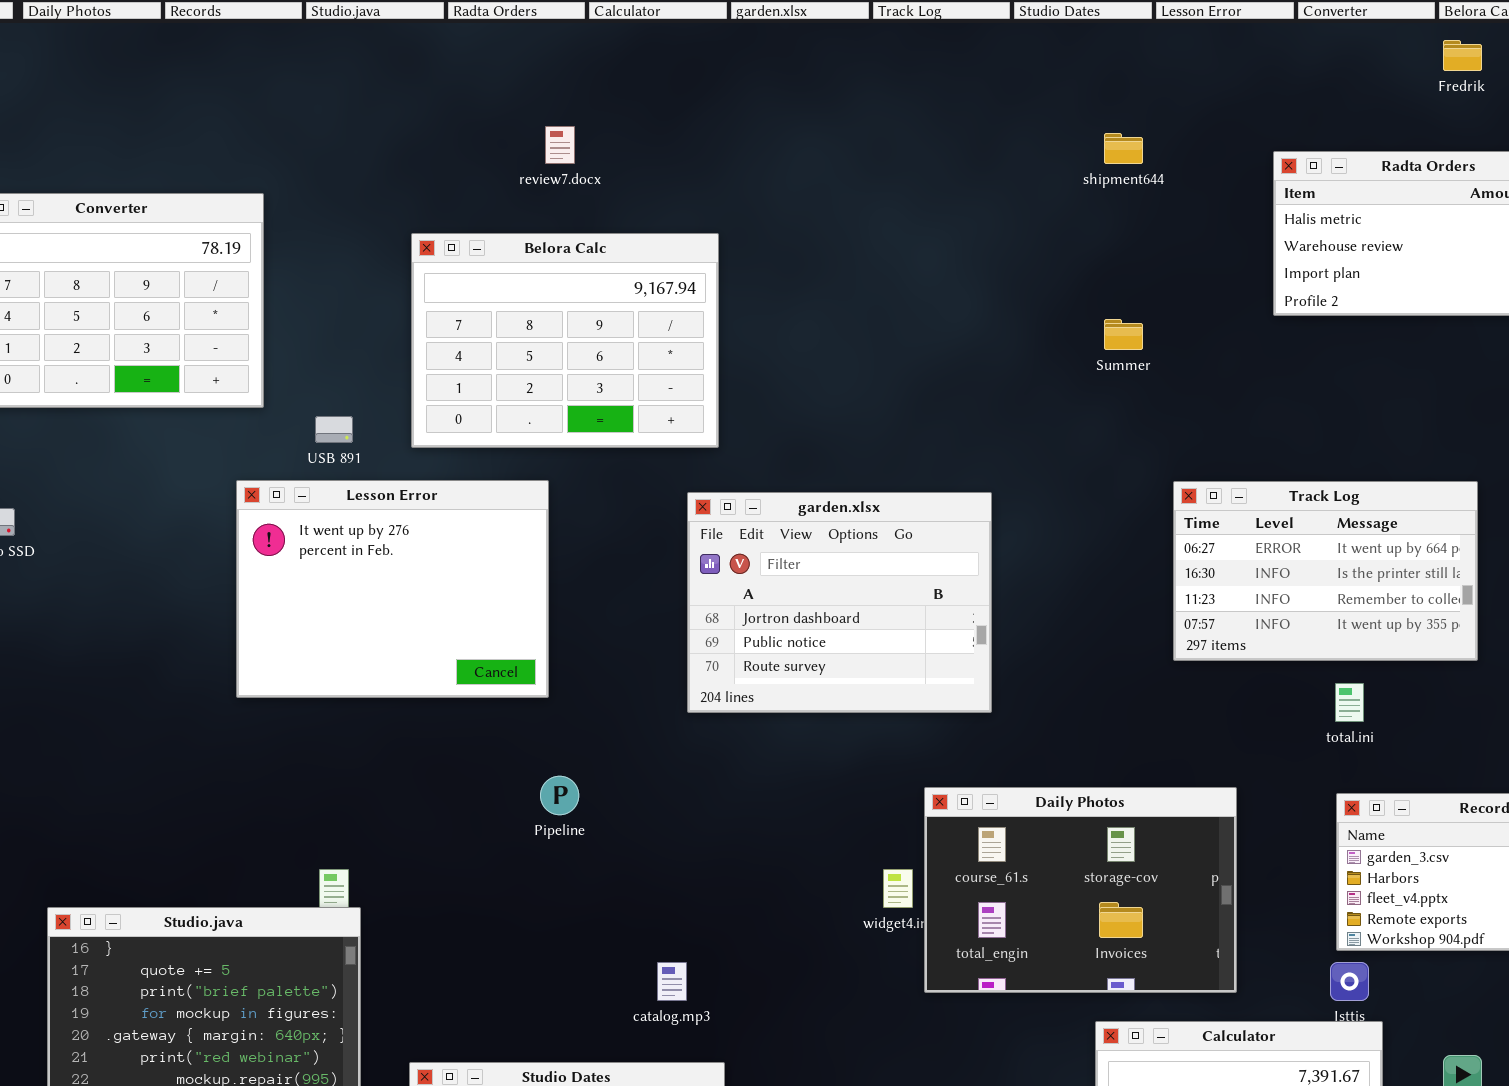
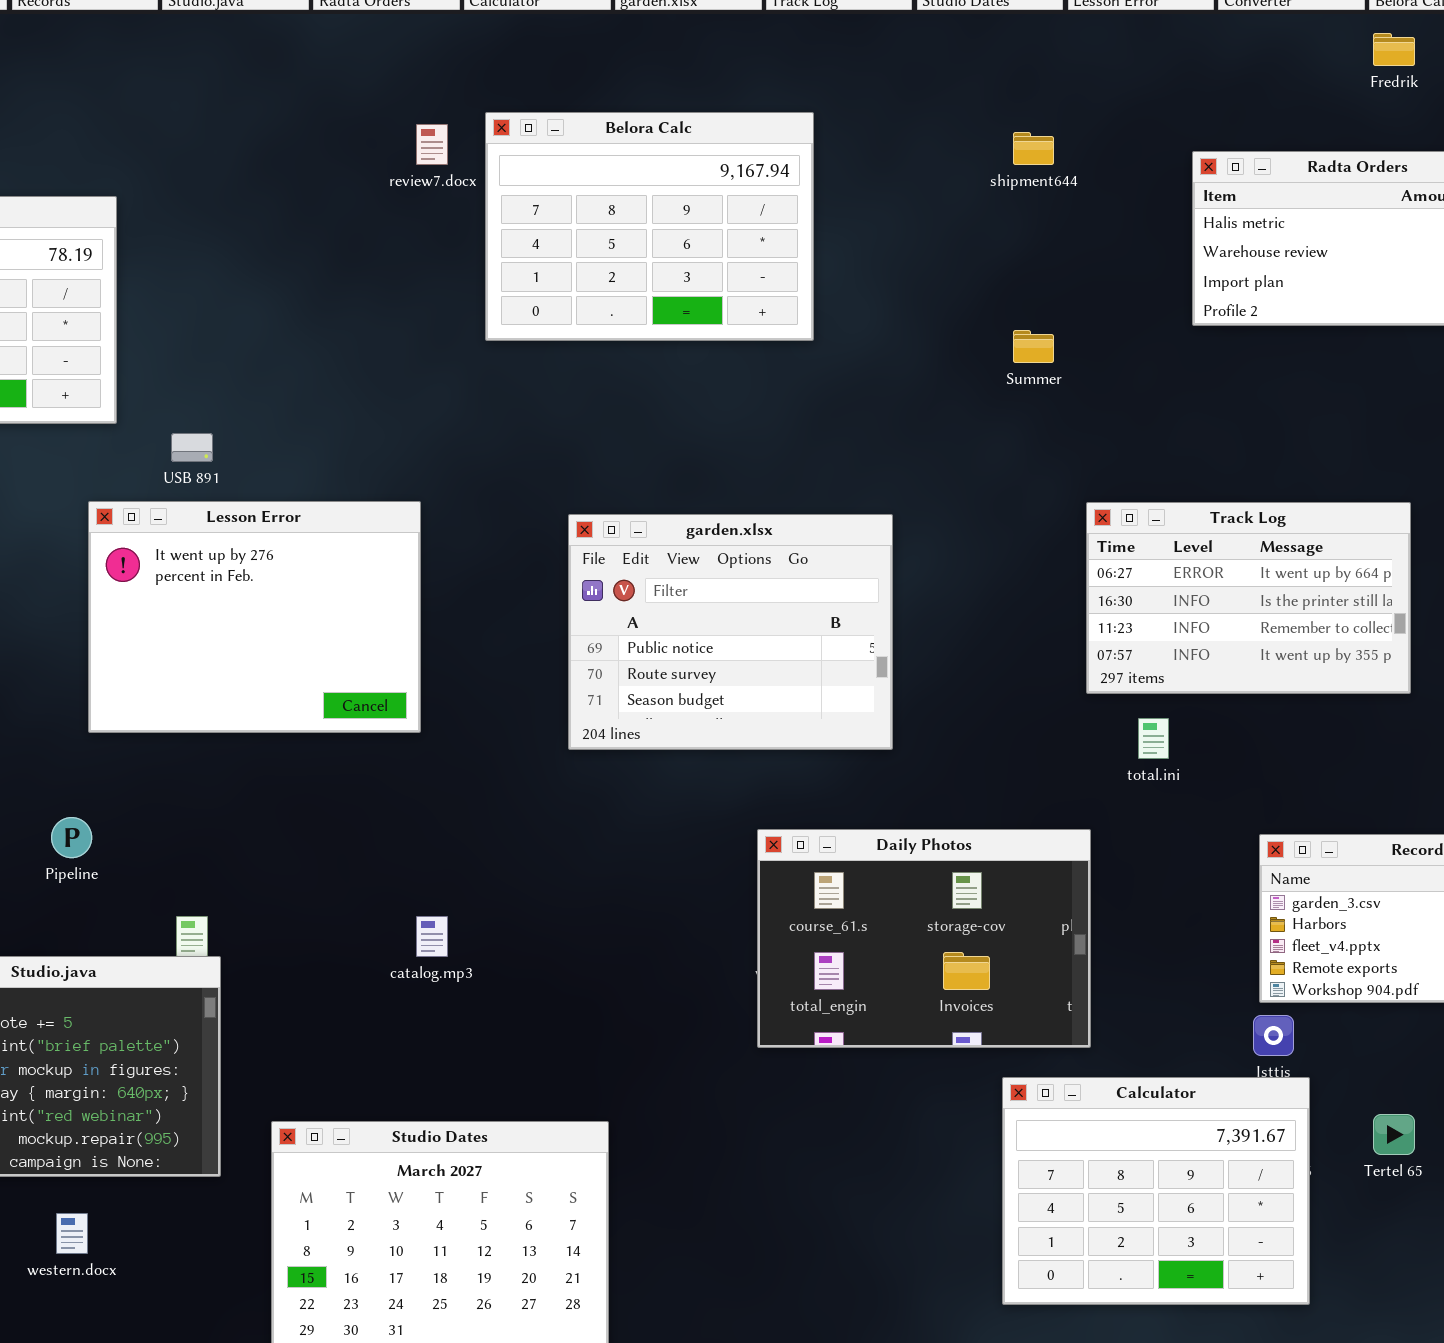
Belora Calc: [411,233,719,448] -> [485,112,814,341], moved
garden.xlsx: [687,492,992,713] -> [568,514,893,750], scrolled down 1 row
total.ini: [1335,683,1364,722] -> [1138,718,1169,759], moved
Pipeline: [540,776,579,815] -> [51,817,92,858], moved
Daily Photos: [924,787,1237,993] -> [757,829,1091,1048], moved
catalog.mp3: [657,962,687,1001] -> [416,916,448,957], moved

